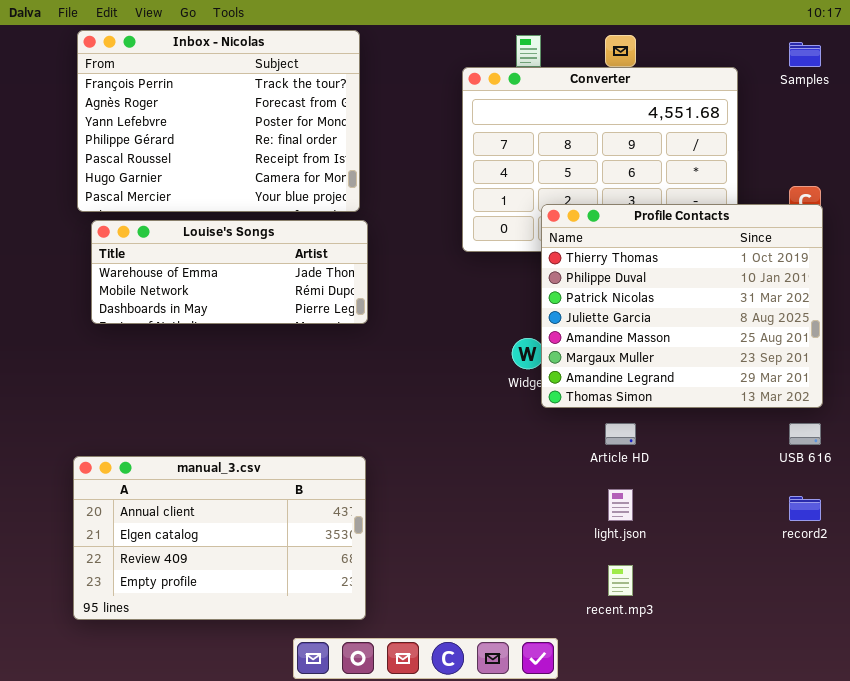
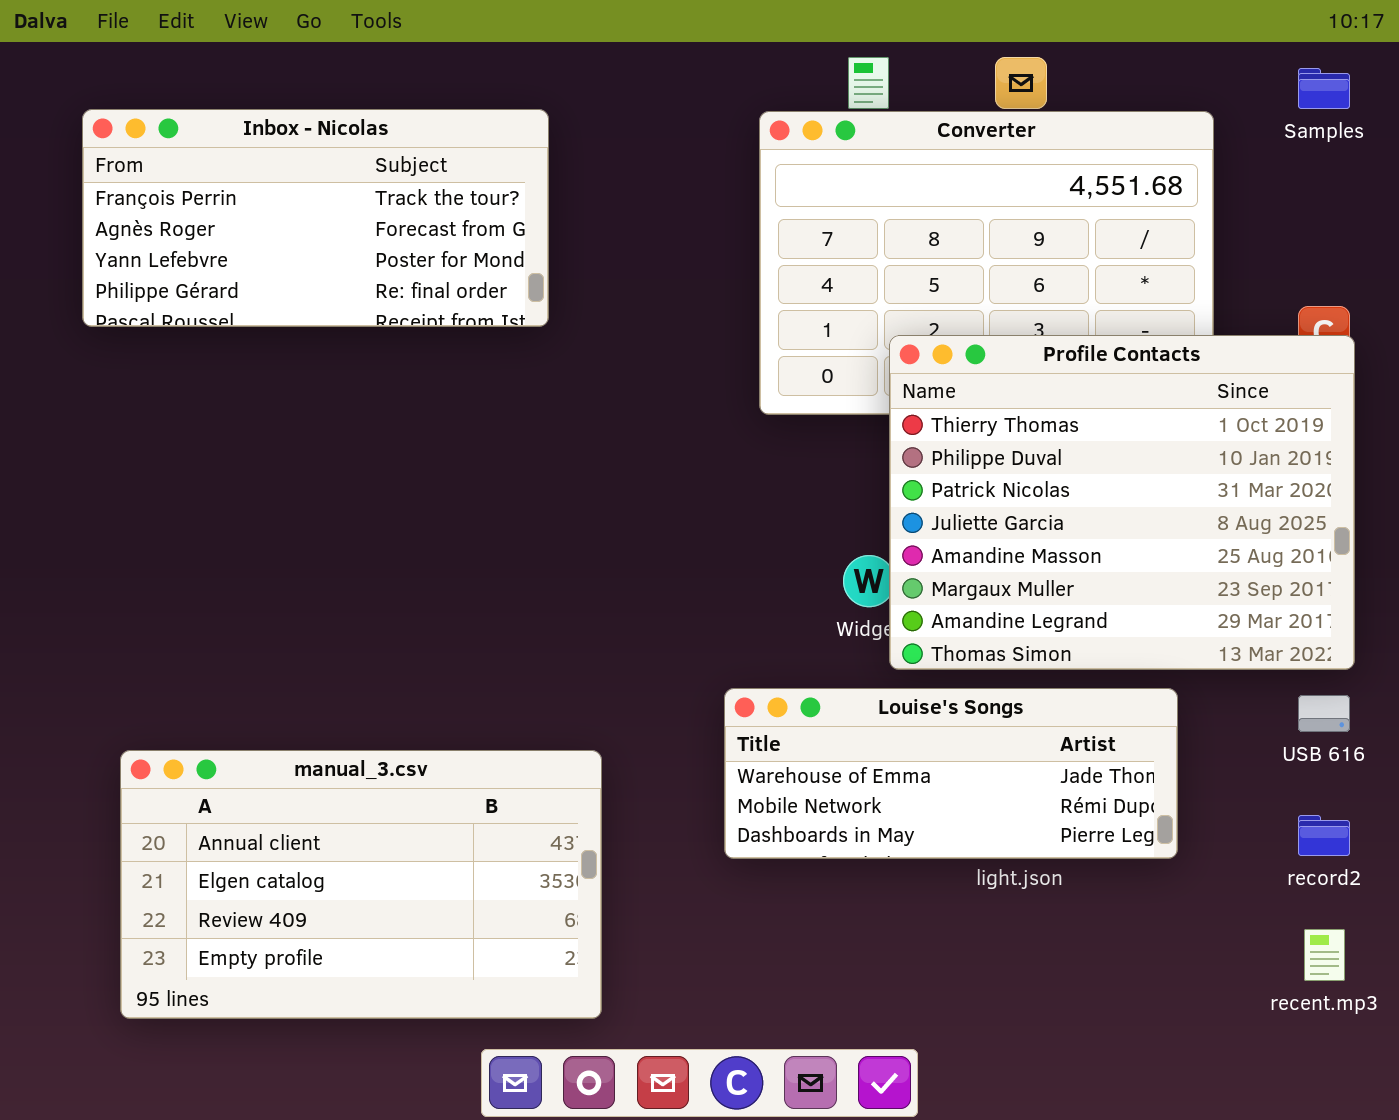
Inbox - Nicolas: [77,30,360,212] -> [82,109,549,327], moved, resized
Louise's Songs: [91,220,368,324] -> [724,688,1178,859], moved
recent.mp3: [608,565,633,596] -> [1304,929,1345,981], moved

